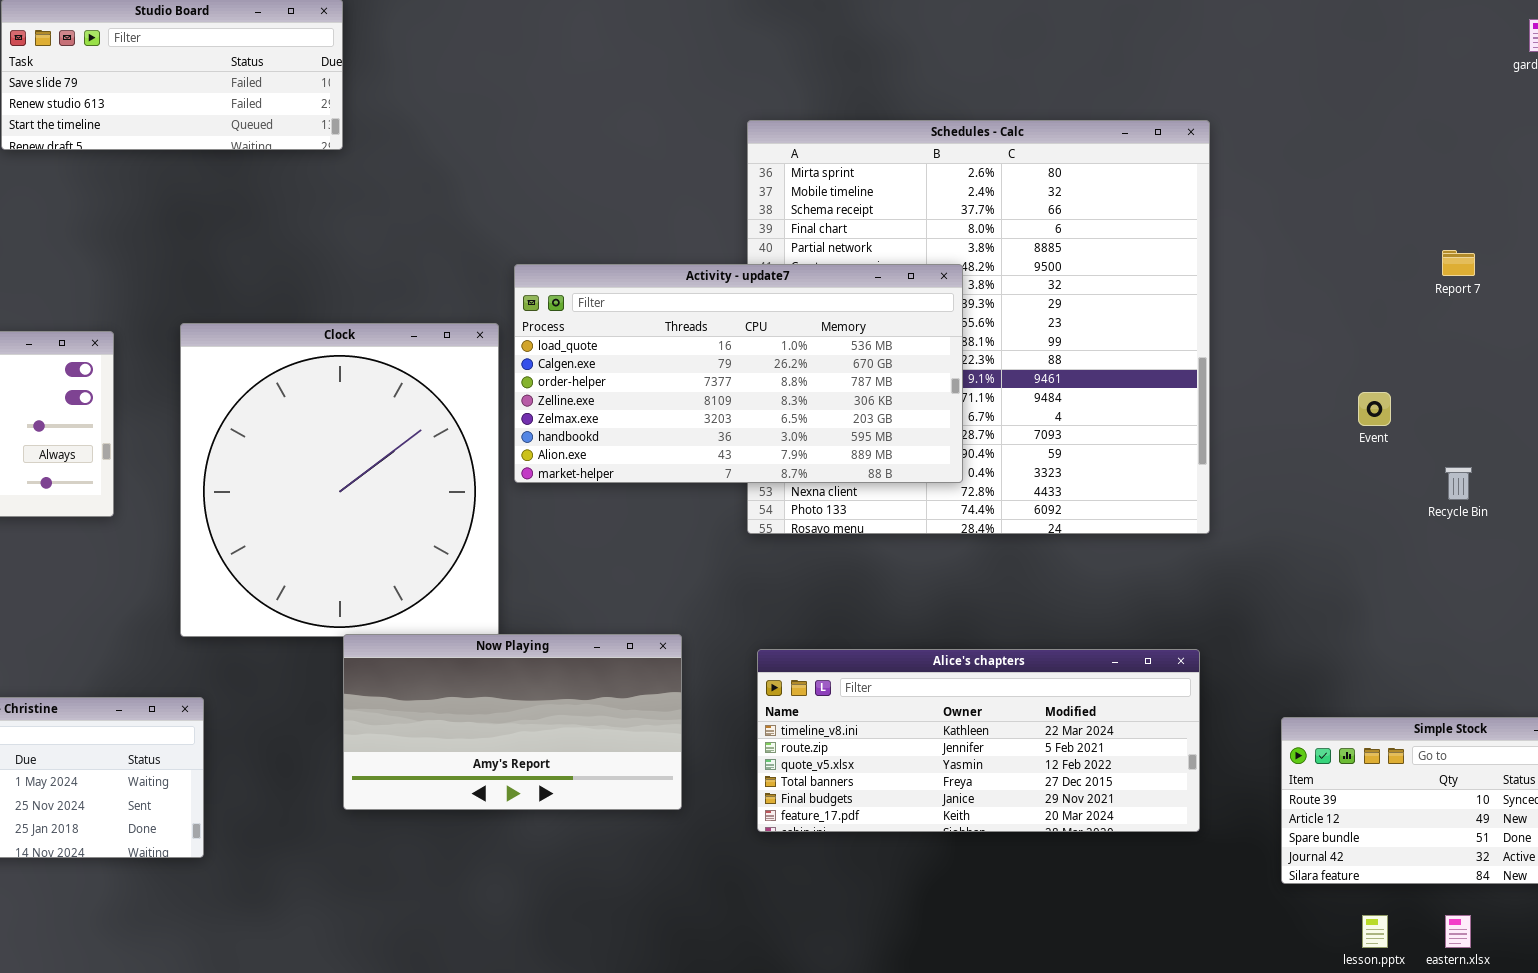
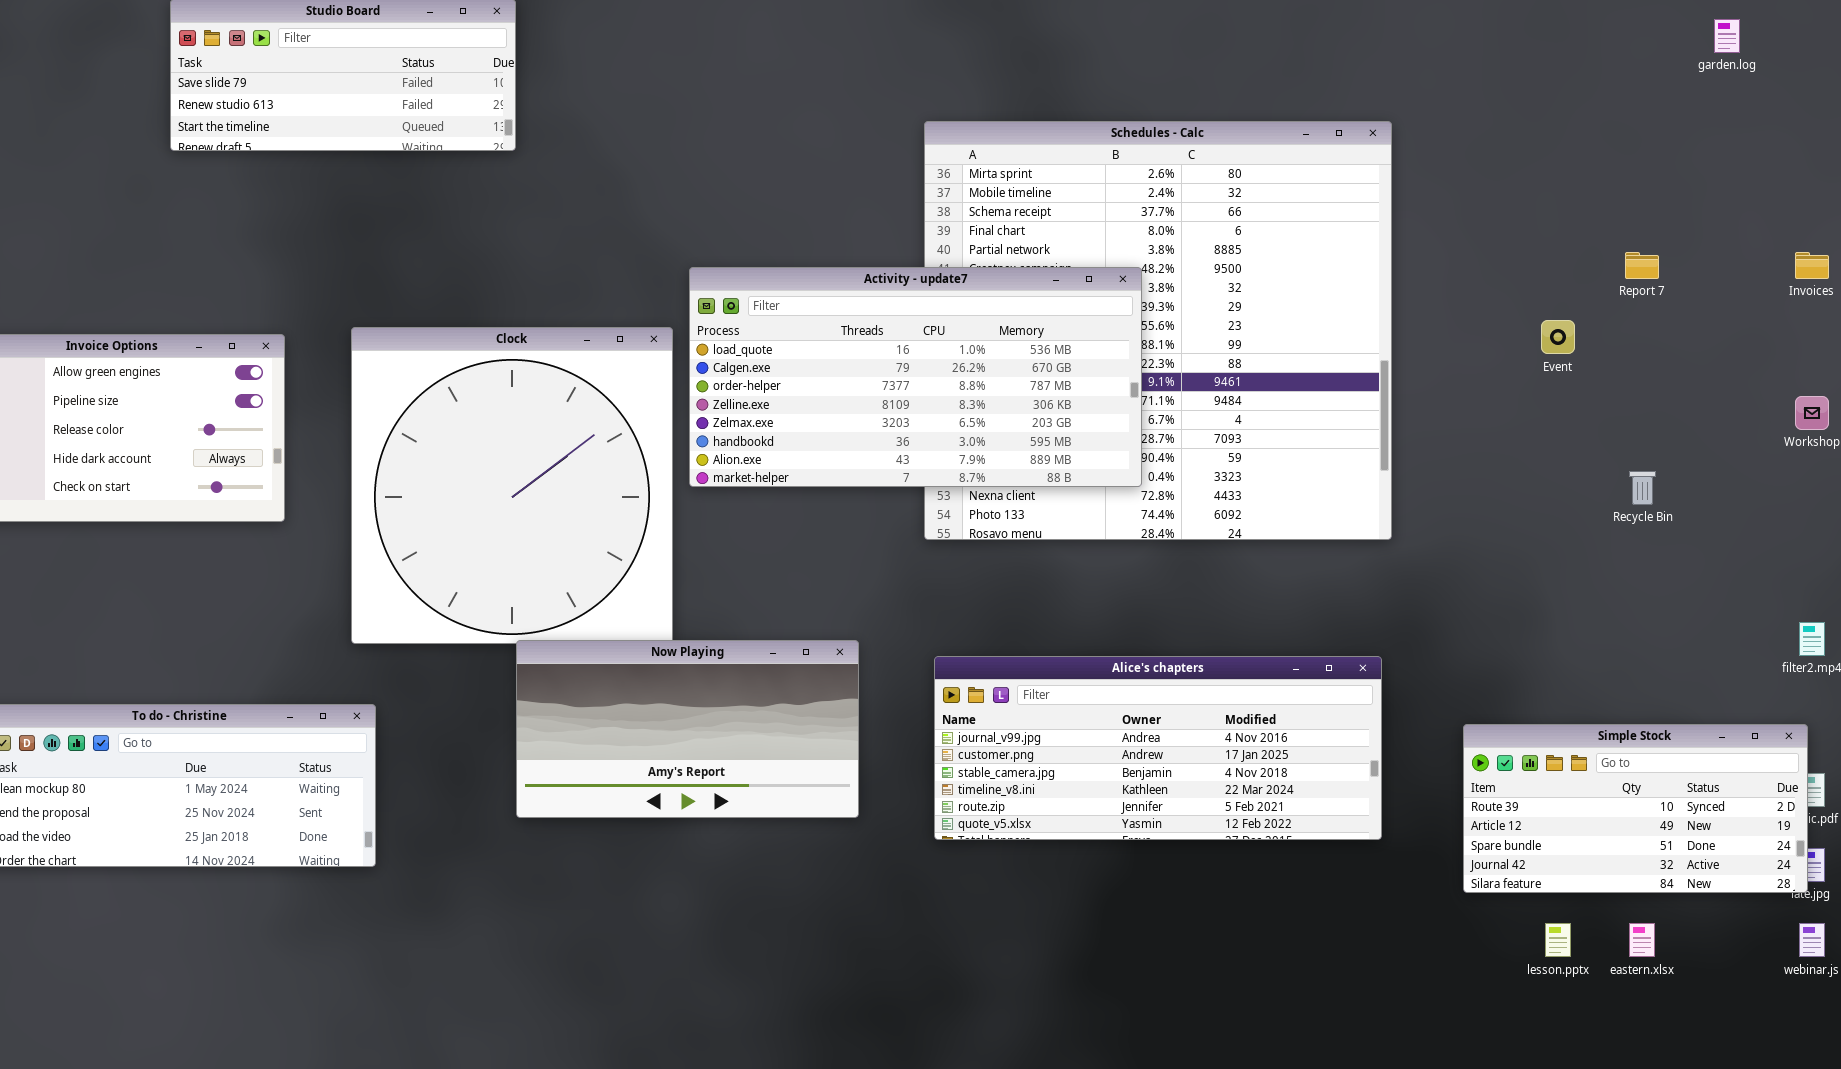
Event: [1358,392,1391,426] -> [1541,320,1575,354], moved
Alice's chapters: [757,649,1200,832] -> [934,656,1382,840], scrolled up 3 rows

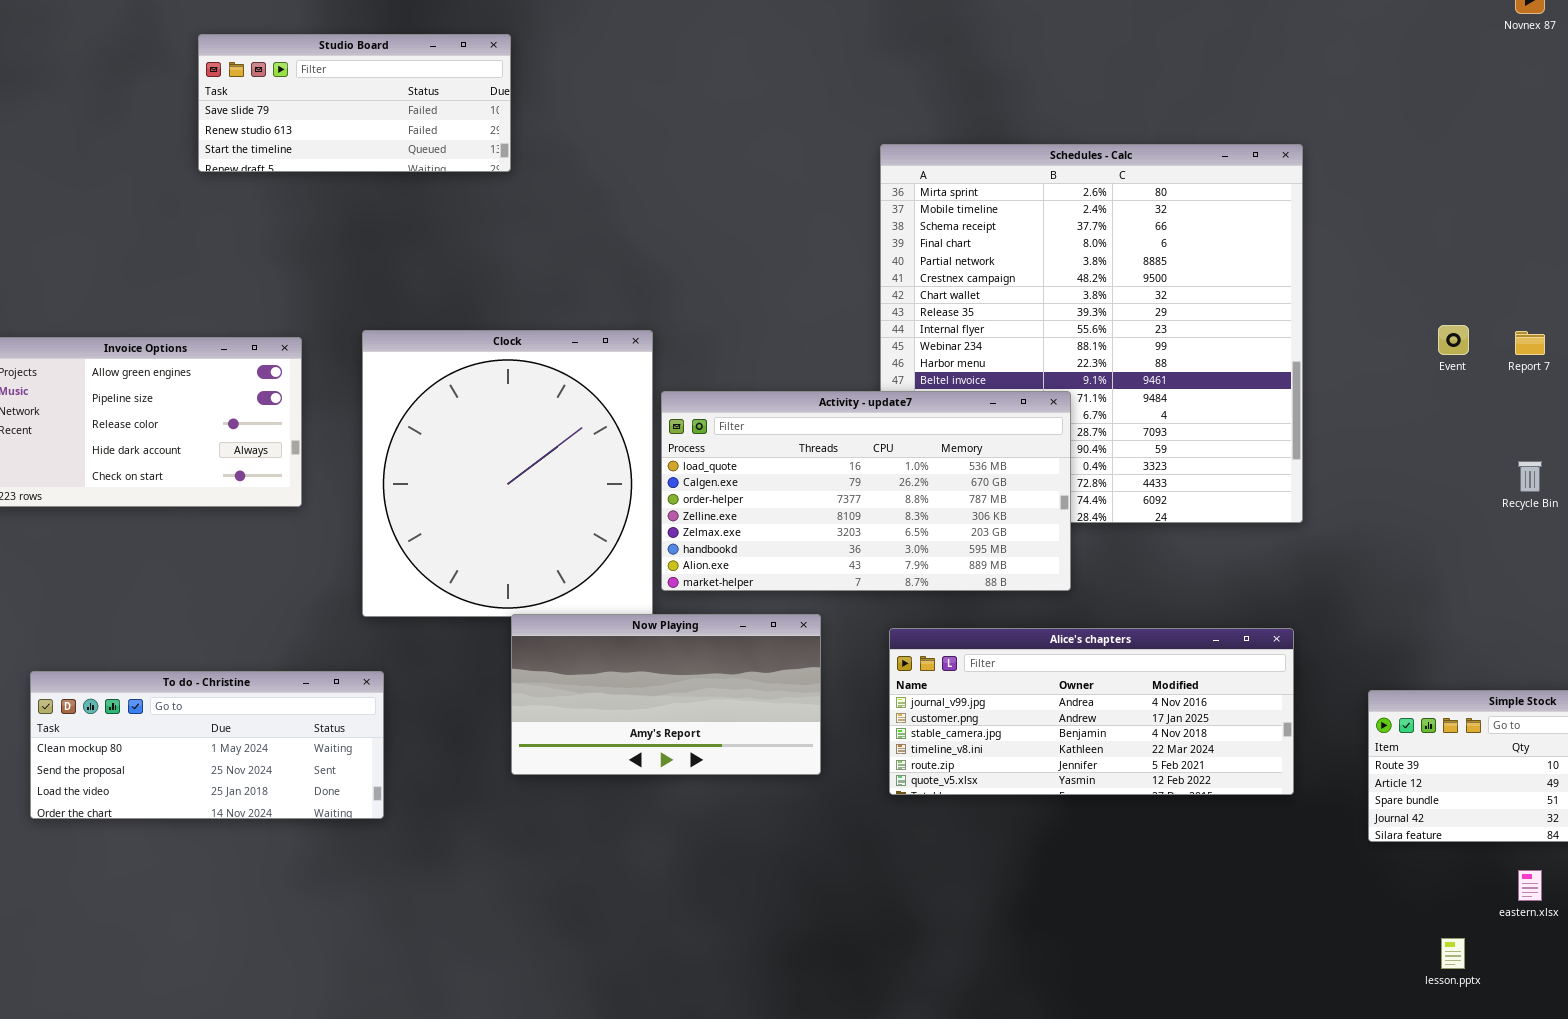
Report 7: [1625,252,1659,279] -> [1515,331,1545,355], moved
Activity - update7: [689,267,1142,487] -> [661,391,1071,591], moved
lesson.pptx: [1545,923,1571,957] -> [1441,938,1465,969], moved

